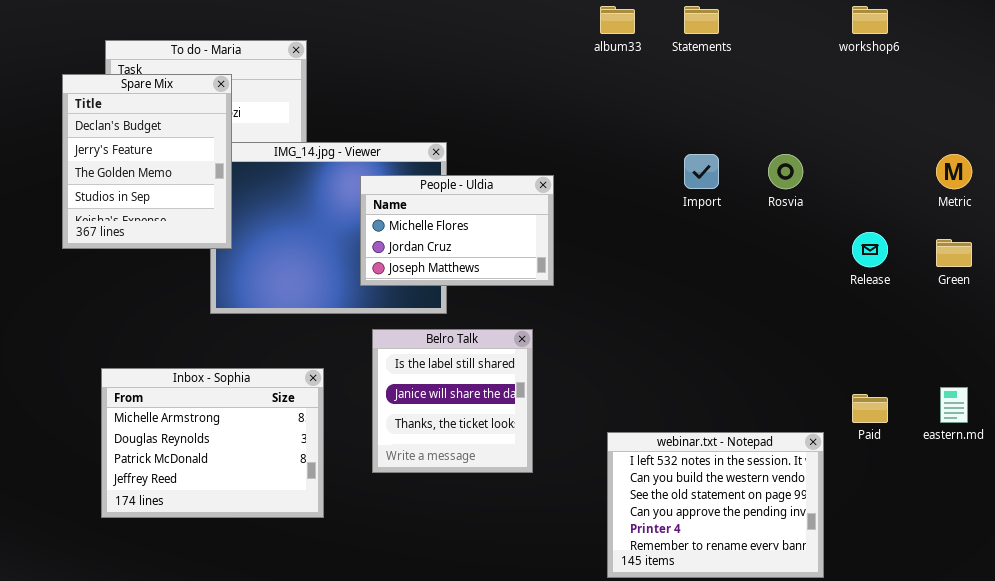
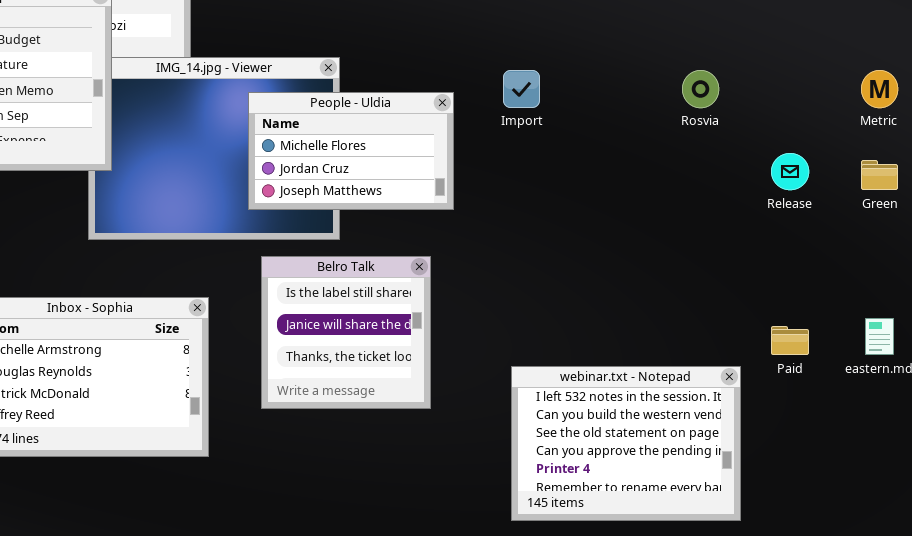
Import: [684,154,719,189] -> [503,70,540,108], moved

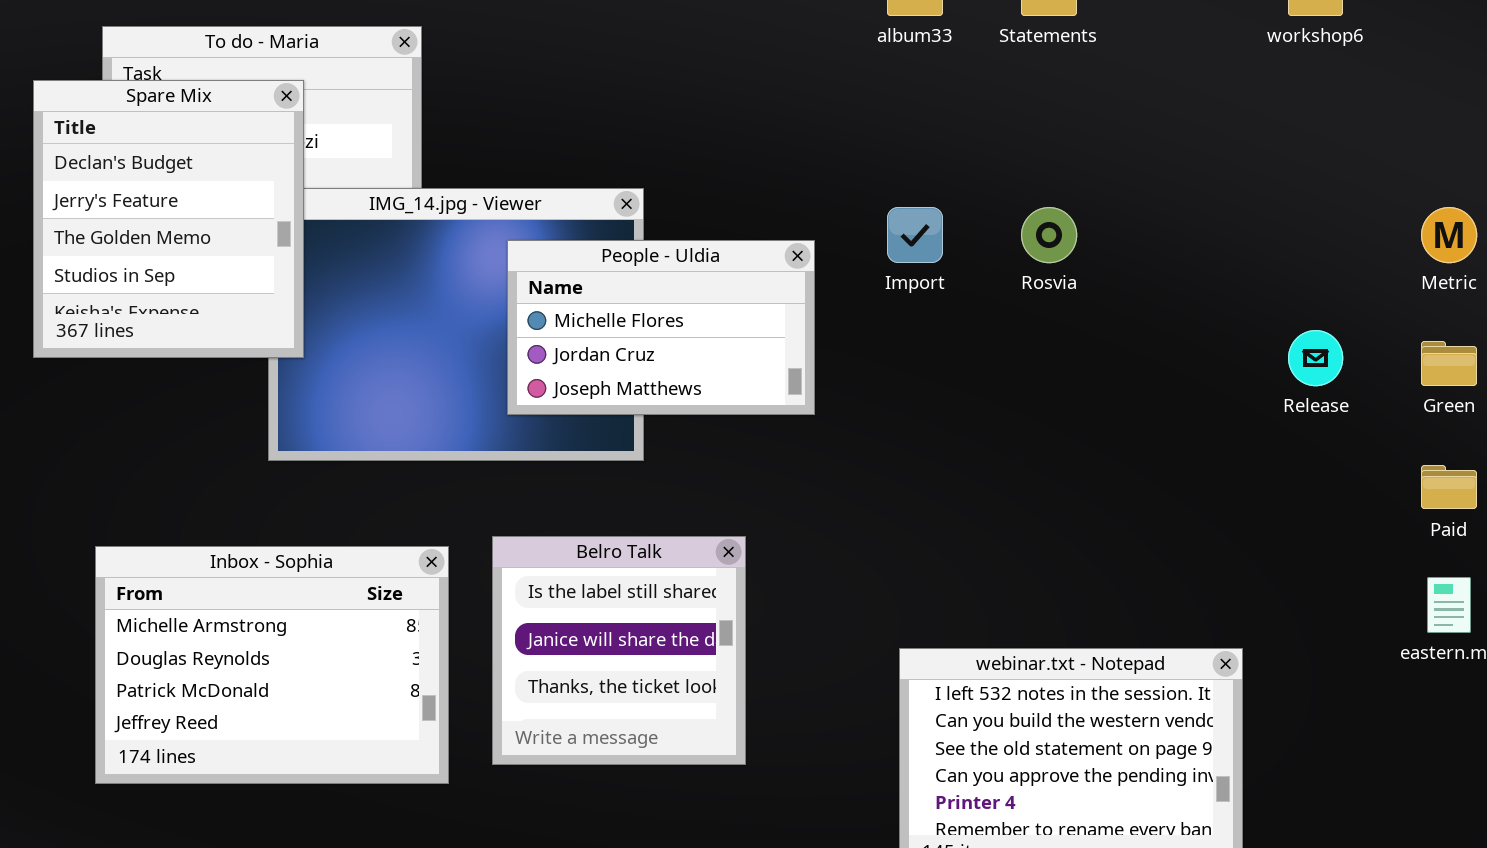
Rosvia: [682,70,719,108] -> [1021,207,1077,263], moved
Belro Talk: [261,256,431,409] -> [492,536,746,765], moved
Paid: [771,326,809,355] -> [1421,465,1477,509], moved

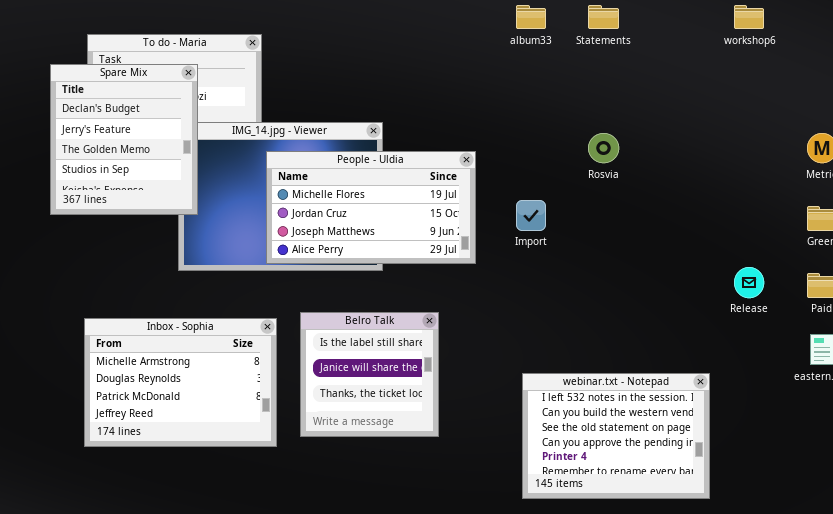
Import: [887,207,943,263] -> [516,200,546,231], moved
People - Uldia: [507,240,815,415] -> [266,151,476,264], resized
Release: [1288,330,1343,386] -> [734,267,764,298], moved

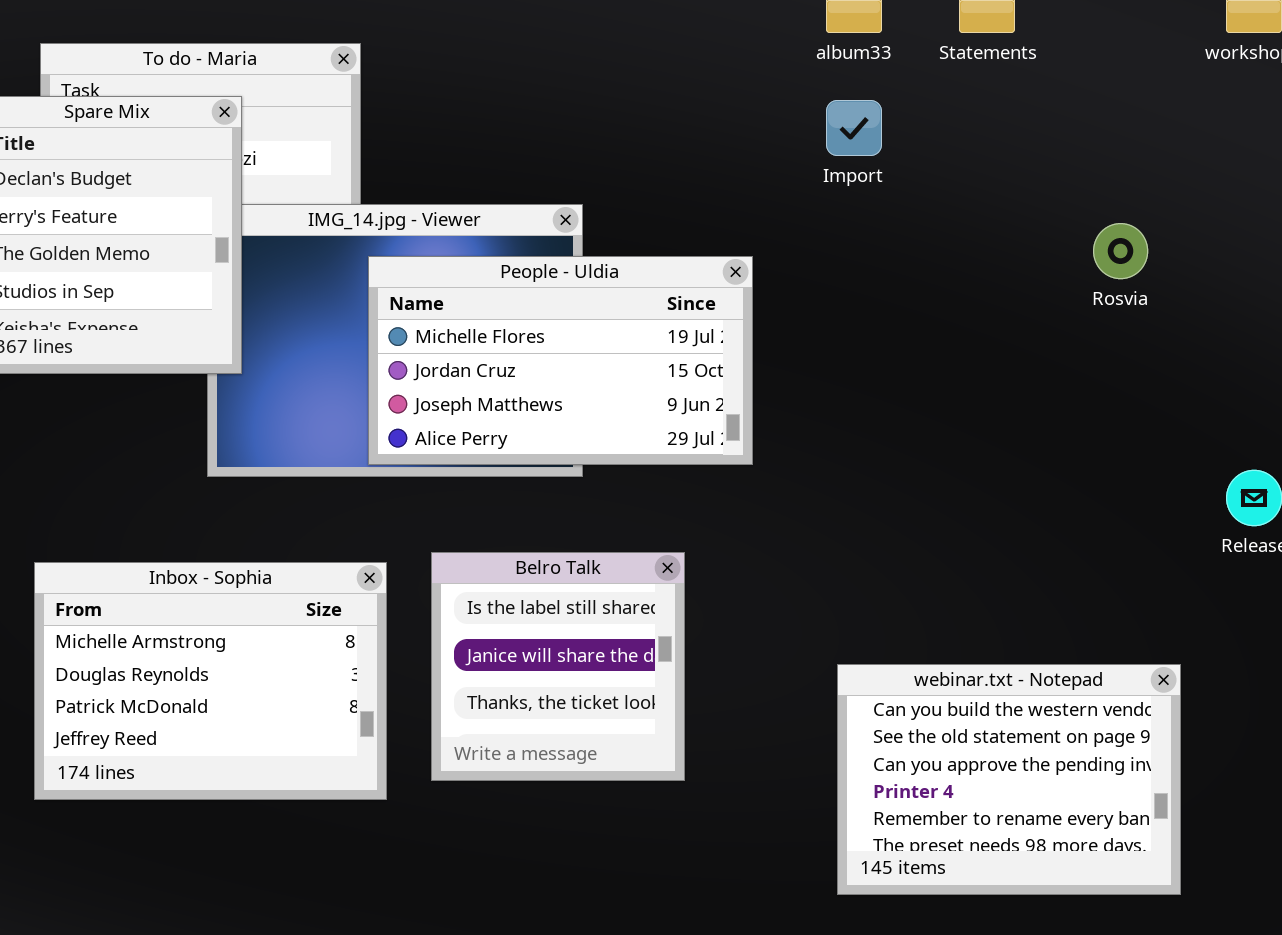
Rosvia: [588,133,619,163] -> [1093,223,1148,279], moved
Import: [516,200,546,231] -> [826,100,882,156], moved
webinar.txt - Notepad: [522,373,710,499] -> [837,664,1181,895], scrolled down 1 row

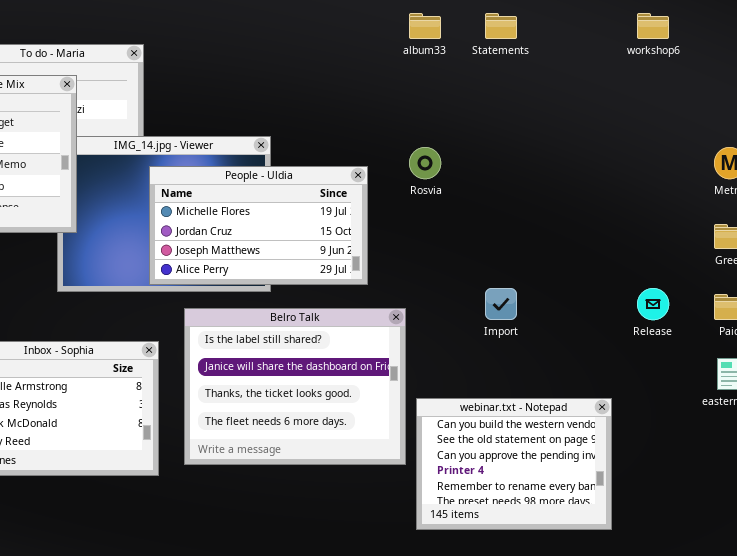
Import: [826,100,882,156] -> [485,288,517,320], moved
Rosvia: [1093,223,1148,279] -> [409,147,441,179], moved
Belro Talk: [431,552,685,781] -> [184,308,406,465], resized

